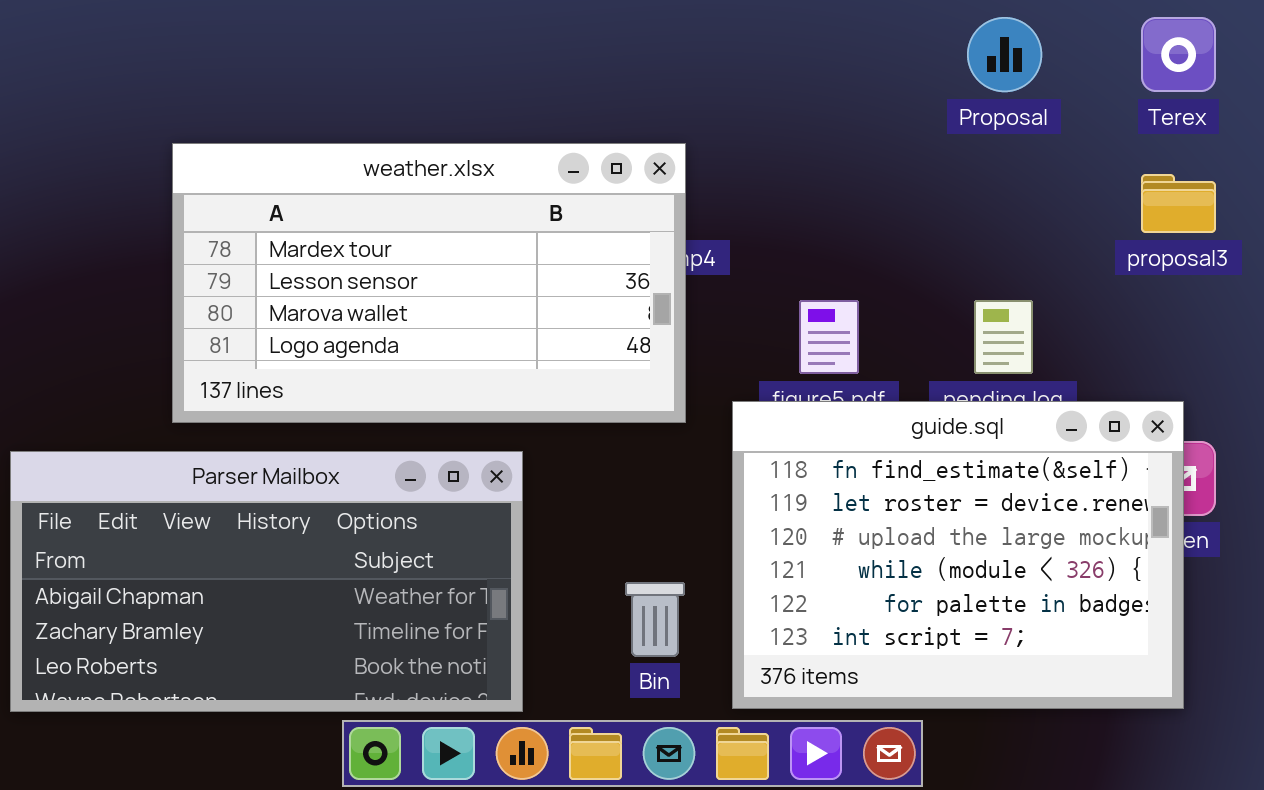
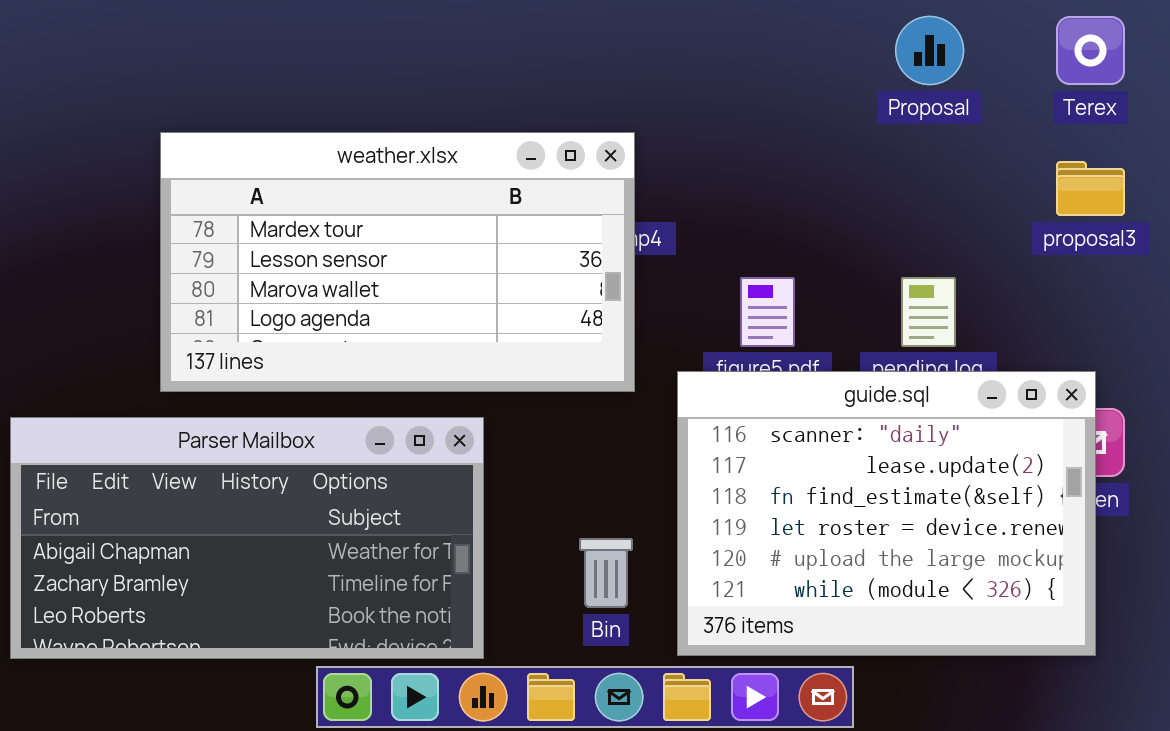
guide.sql: [732,401,1184,709] -> [677,371,1096,656], scrolled up 2 rows

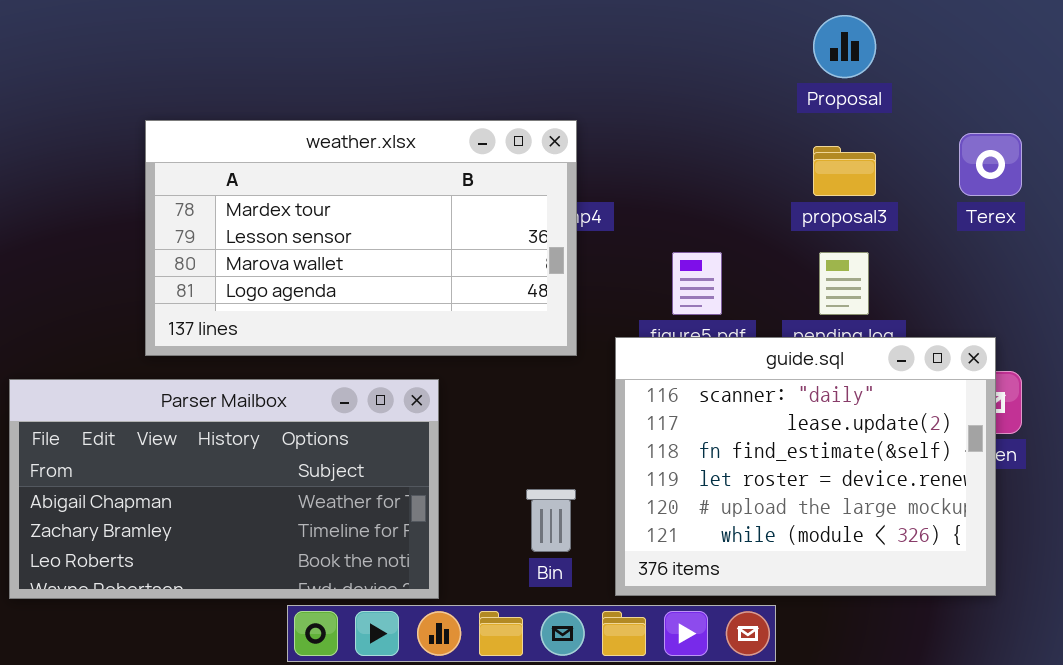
Terex: [1056,16,1125,85] -> [959,133,1022,196], moved
proposal3: [1056,161,1125,216] -> [813,146,876,196], moved

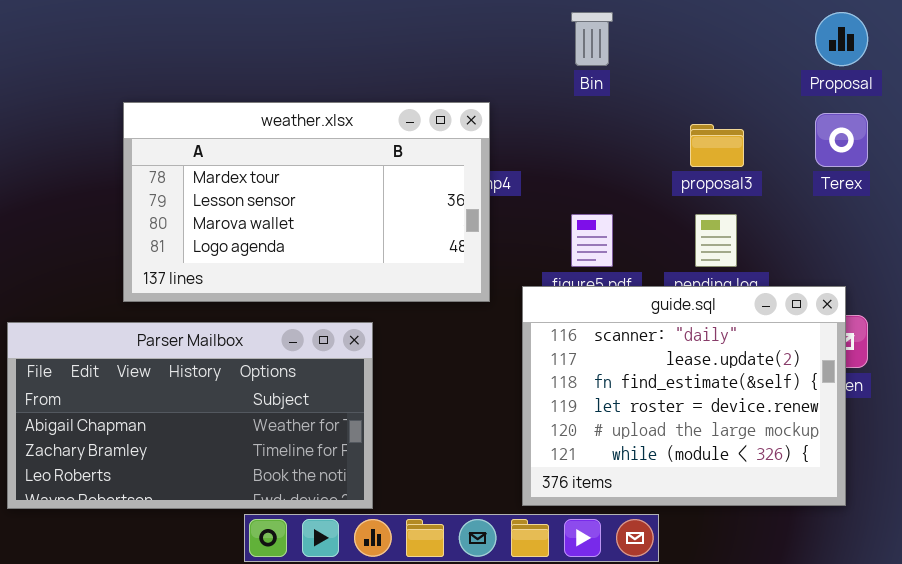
Proposal: [813,15,876,78] -> [815,12,868,66], moved
Bin: [526,489,576,552] -> [571,12,613,66], moved

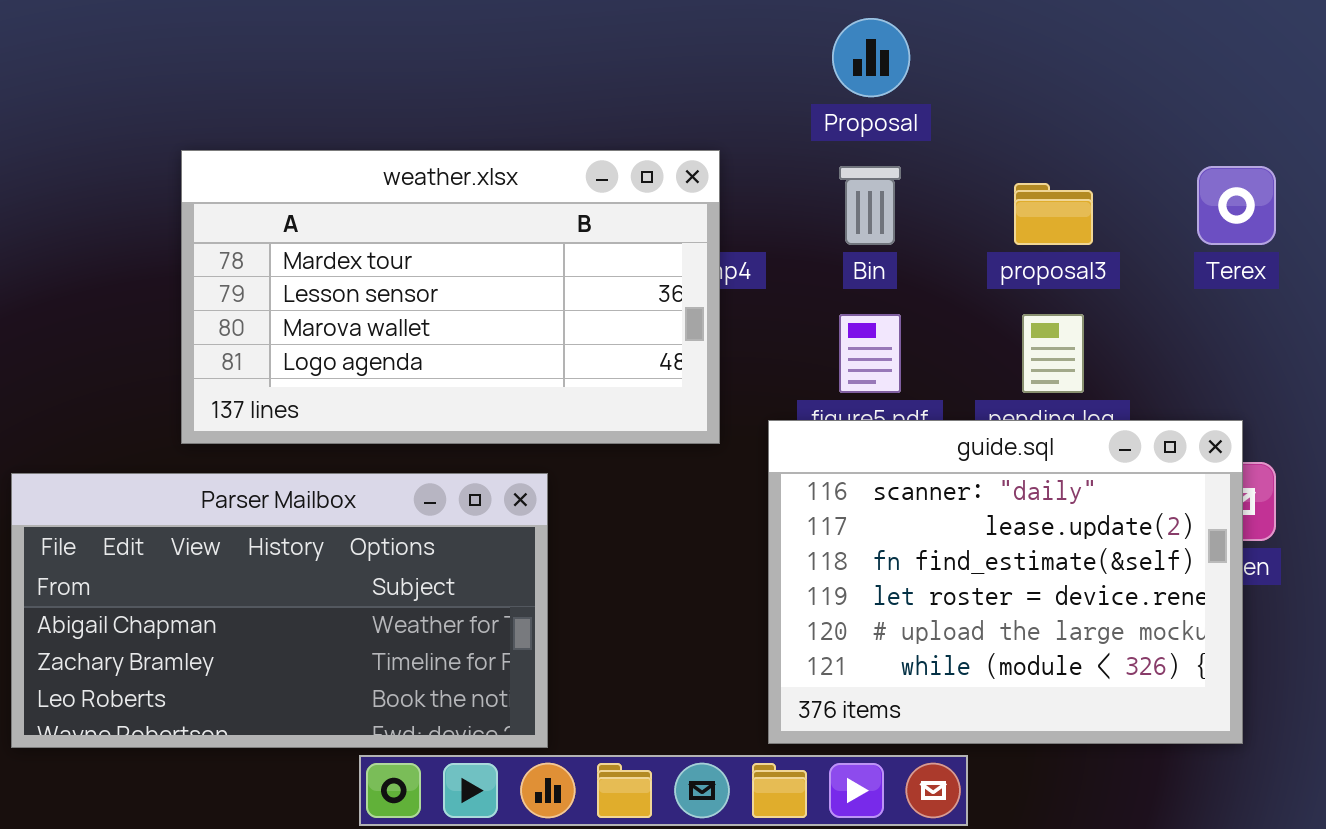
Bin: [571,12,613,66] -> [839,166,901,245], moved
Proposal: [815,12,868,66] -> [832,18,910,97], moved

